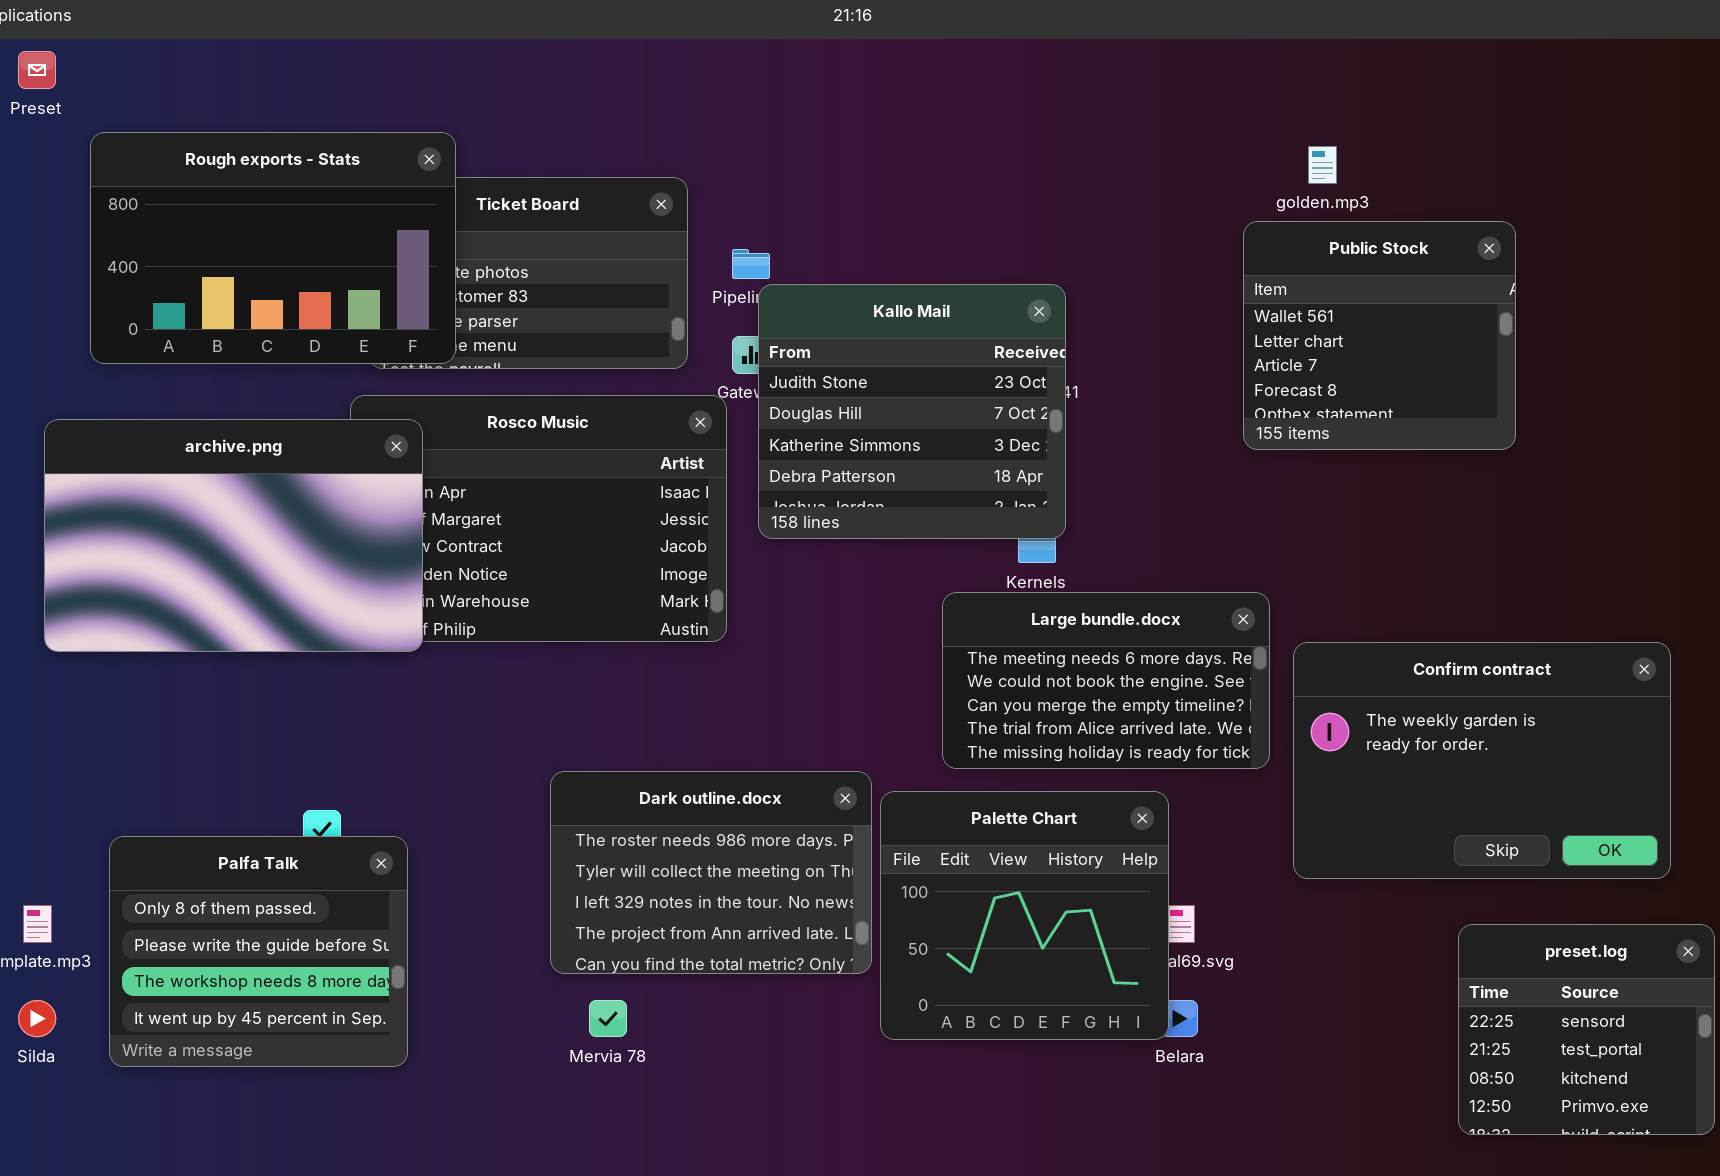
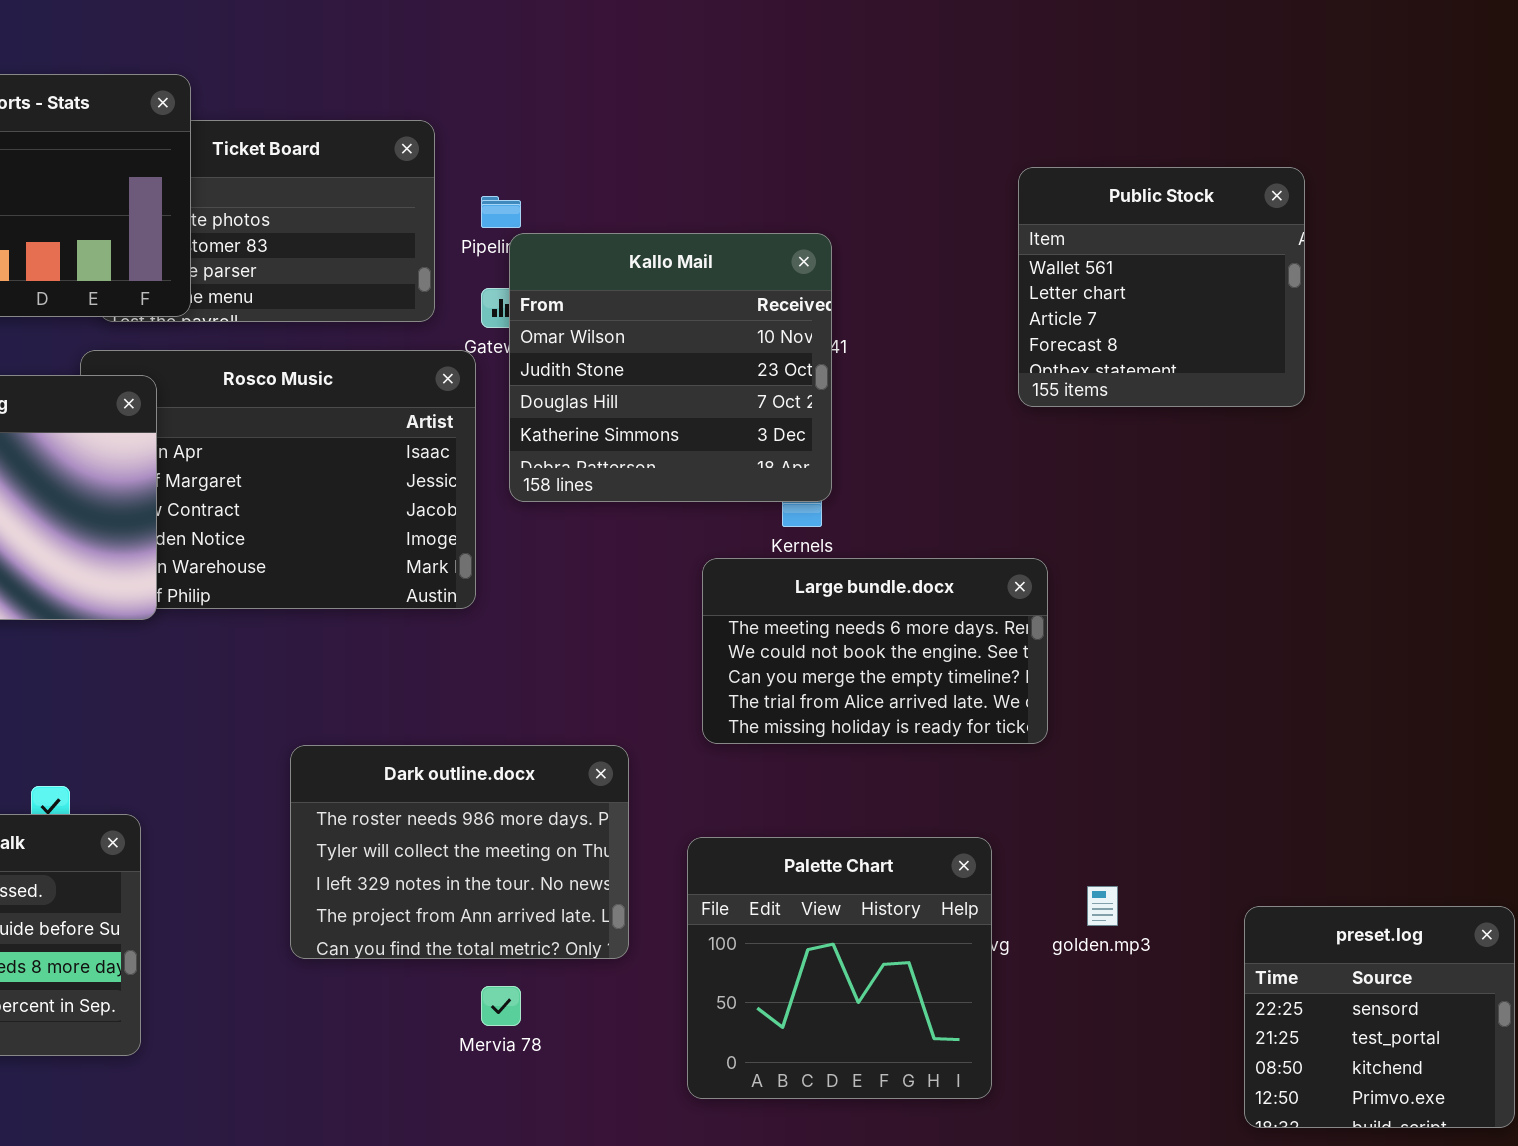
golden.mp3: [1308,146,1337,184] -> [1087,886,1118,926], moved
Kallo Mail: [758,284,1066,539] -> [509,233,832,502], scrolled up 1 row
Confirm contract: [1293,642,1671,879] -> none, closed
Palette Chart: [880,791,1169,1040] -> [687,837,992,1099], moved
Mervia 78: [589,1000,627,1037] -> [481,986,521,1026], moved

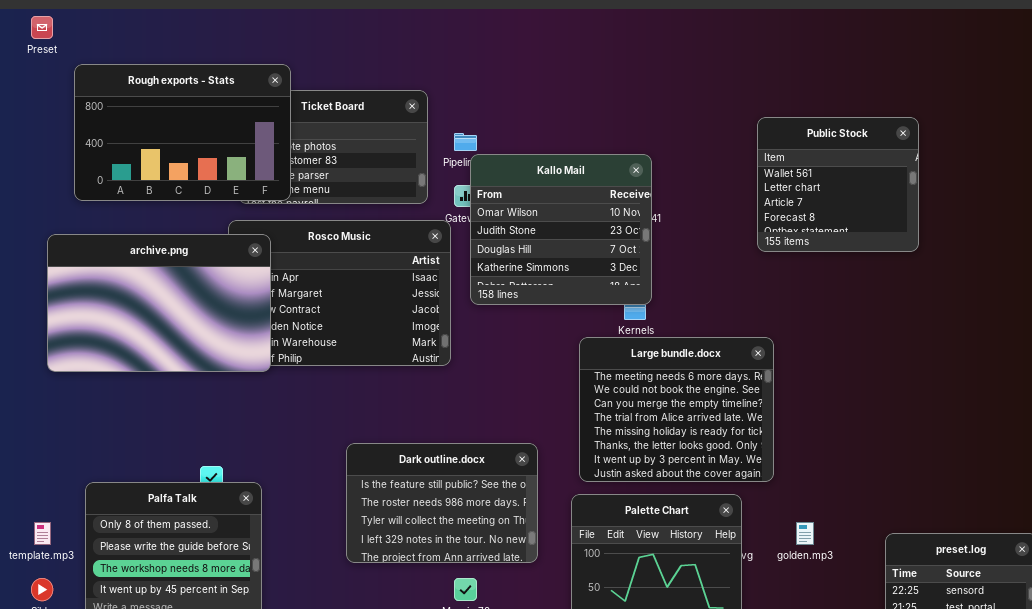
Large bundle.docx: [702,558,1048,744] -> [579,337,774,482], resized
Dark outline.docx: [290,745,629,959] -> [346,443,538,563], scrolled up 1 row

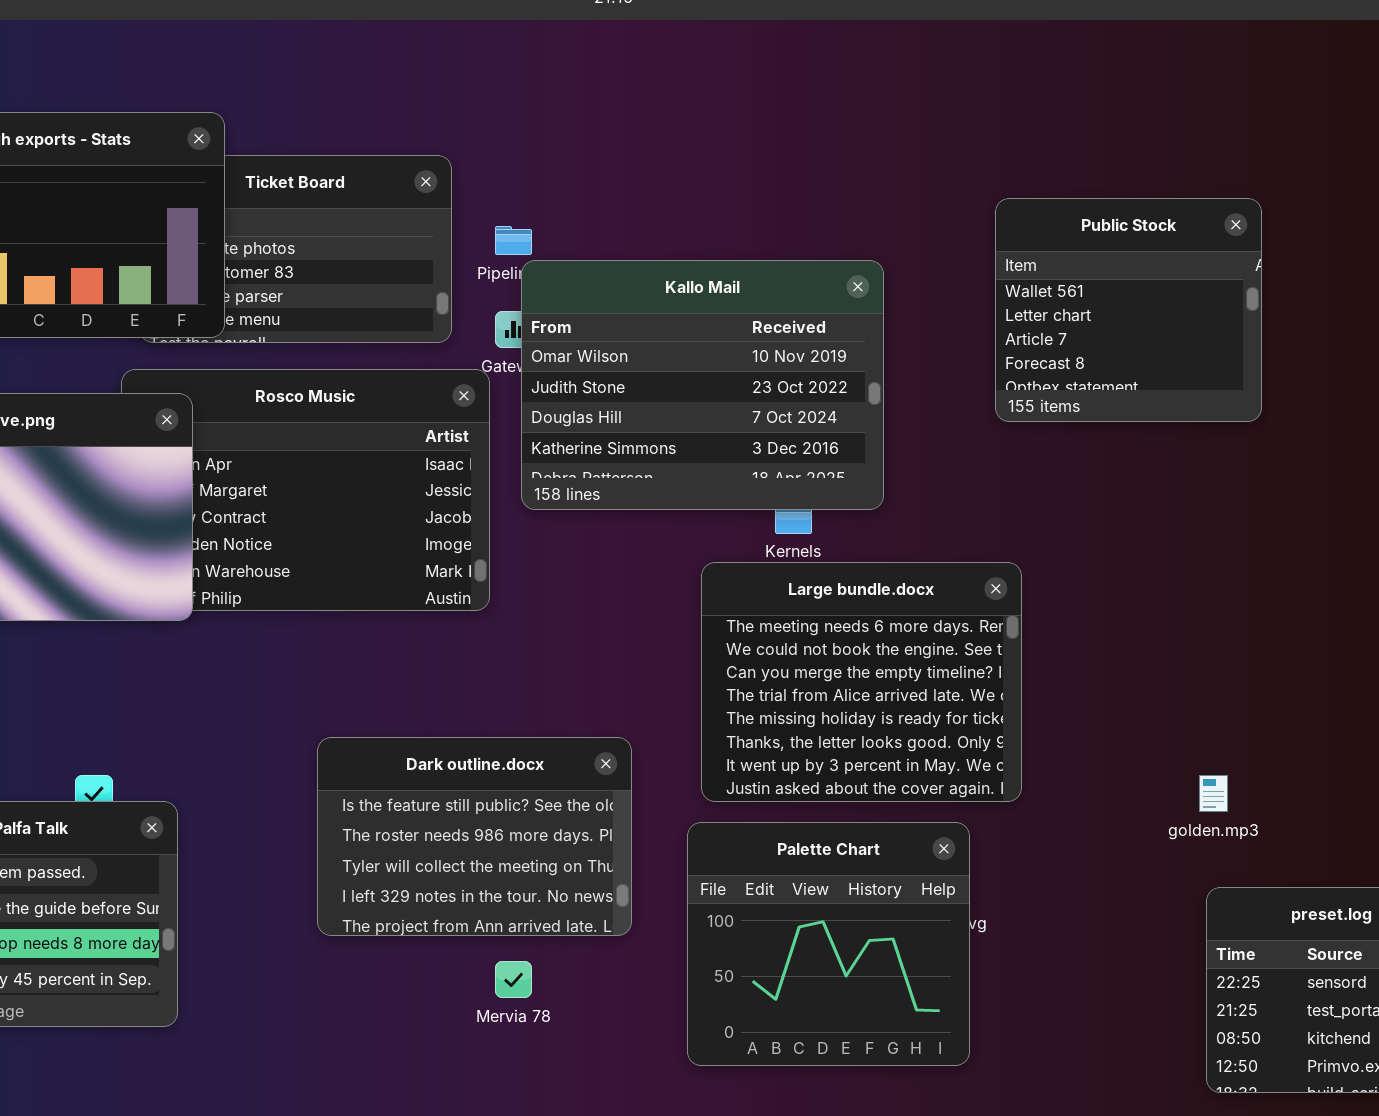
Kallo Mail: [470,154,652,305] -> [521,260,884,510], resized
golden.mp3: [796,522,814,545] -> [1199,775,1228,812], moved

